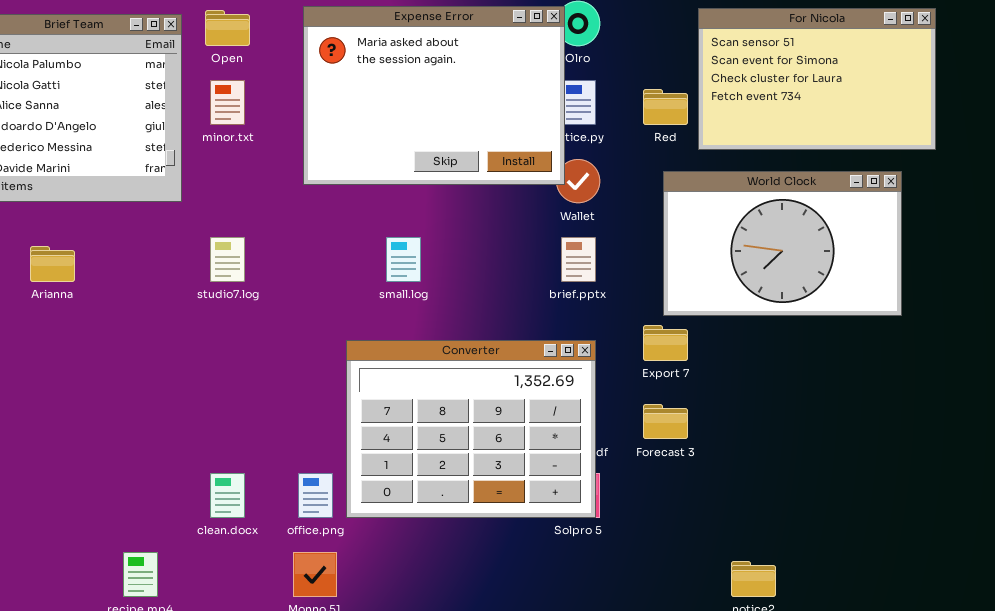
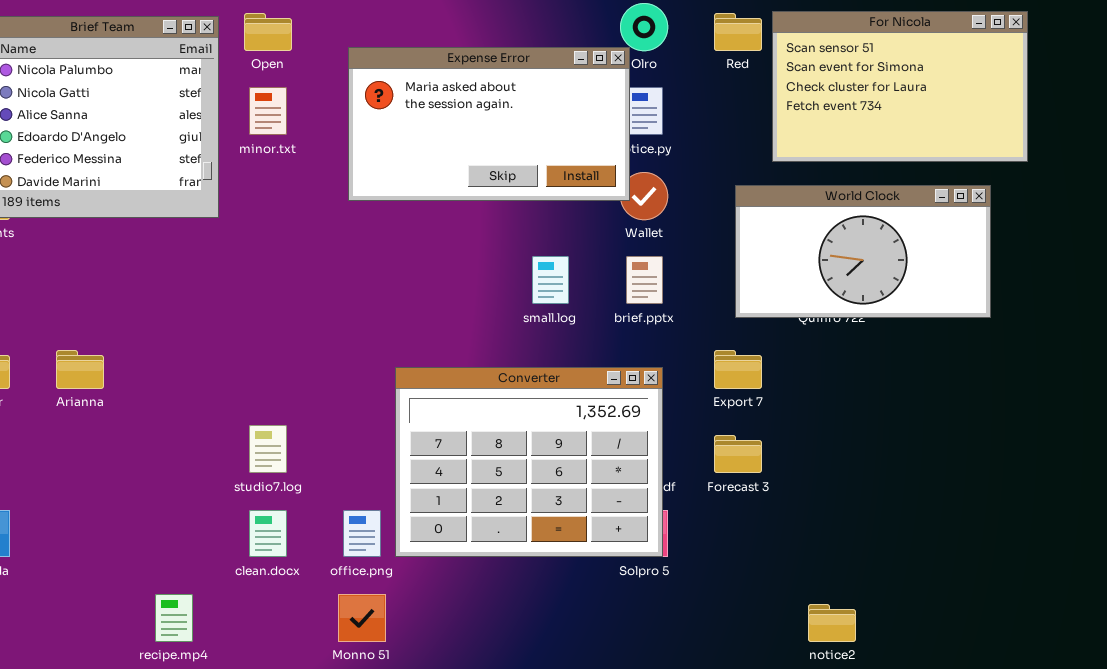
Expense Error: [303,6,565,185] -> [348,47,630,201], resized
Red: [643,89,688,125] -> [714,13,762,51], moved
World Clock: [663,171,902,316] -> [735,185,991,318], resized
studio7.log: [210,237,245,282] -> [249,425,287,473], moved
small.log: [386,237,421,282] -> [532,256,569,304], moved
Arianna: [30,246,75,282] -> [56,350,104,389], moved

